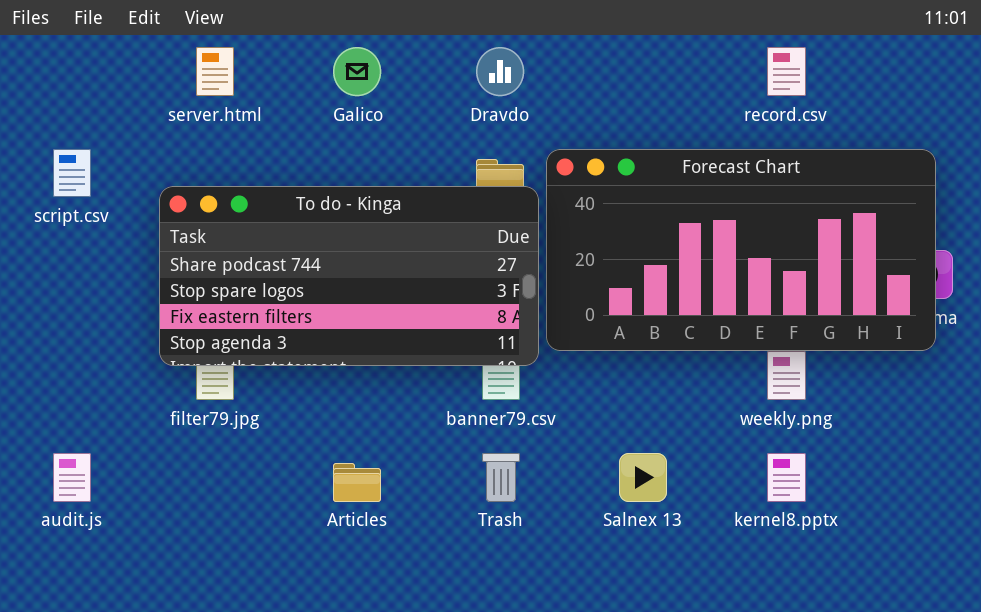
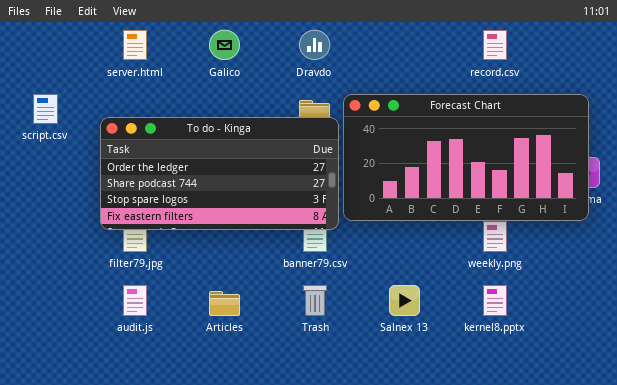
To do - Kinga: [159,186,539,366] -> [100,117,339,230], scrolled up 1 row
audit.js: [53,453,91,502] -> [123,285,147,316], moved

